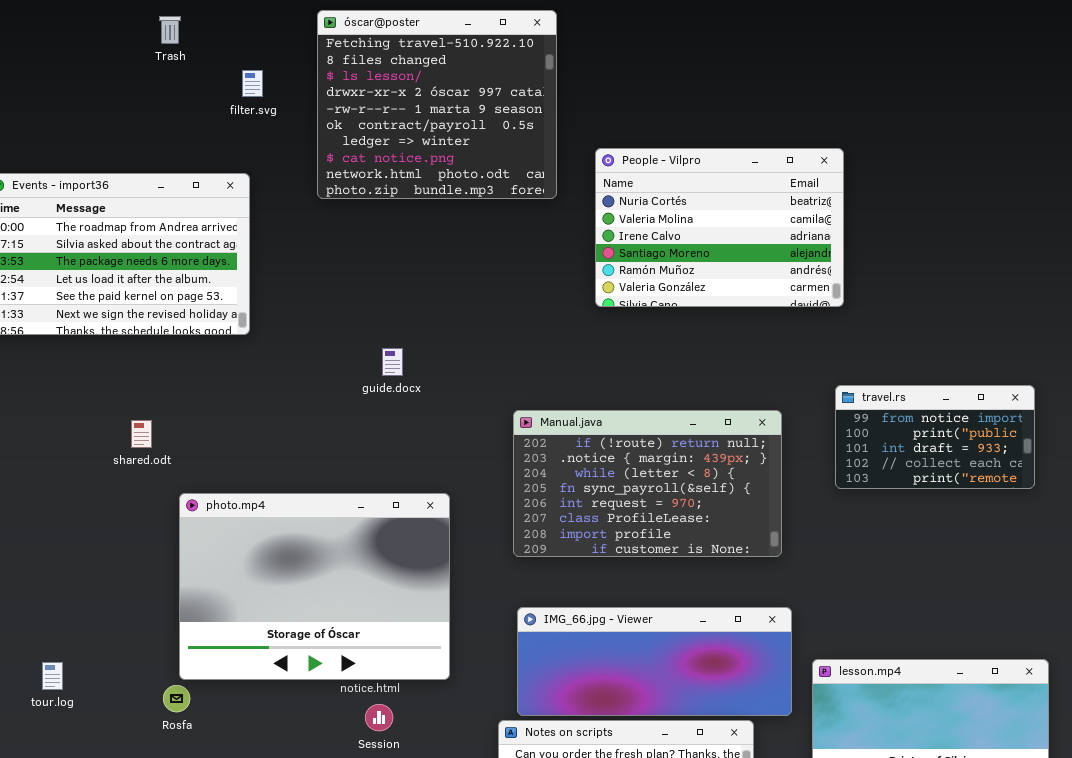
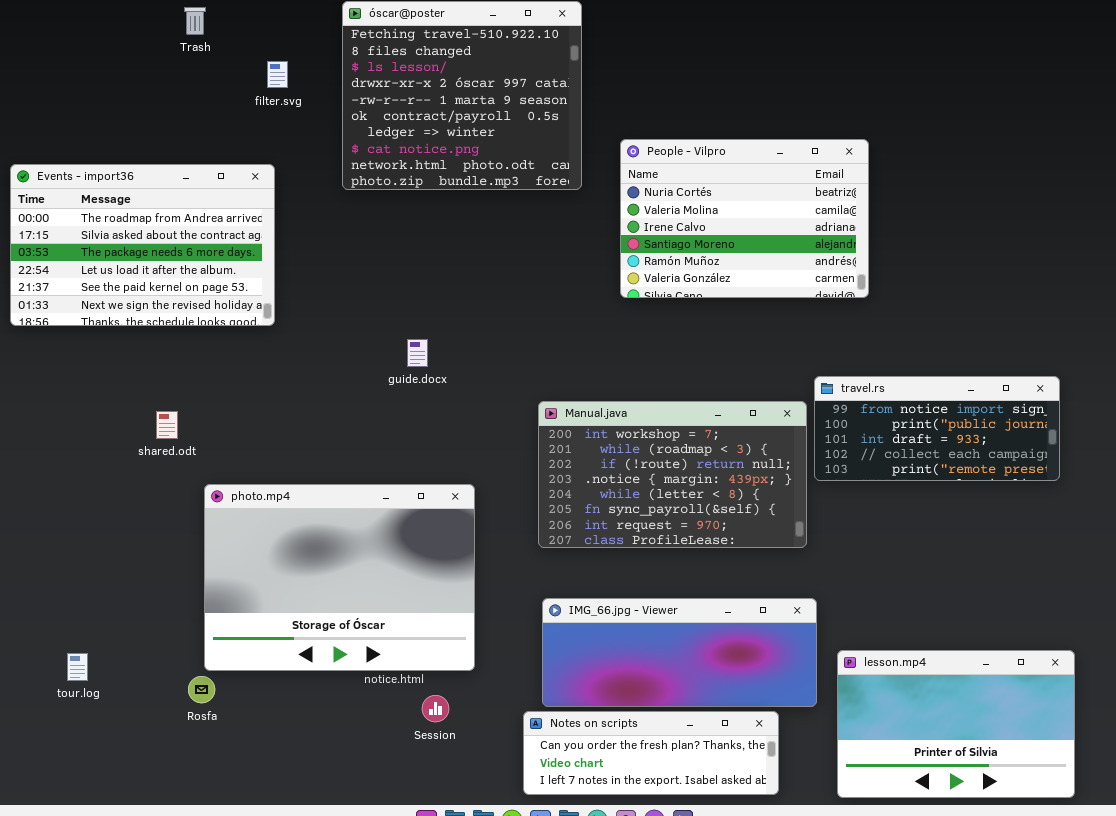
travel.rs: [835,385,1035,489] -> [814,376,1060,481], resized
Manual.java: [513,410,782,557] -> [538,401,807,548], scrolled up 2 rows
Session: [365,704,393,731] -> [422,695,449,722], moved

